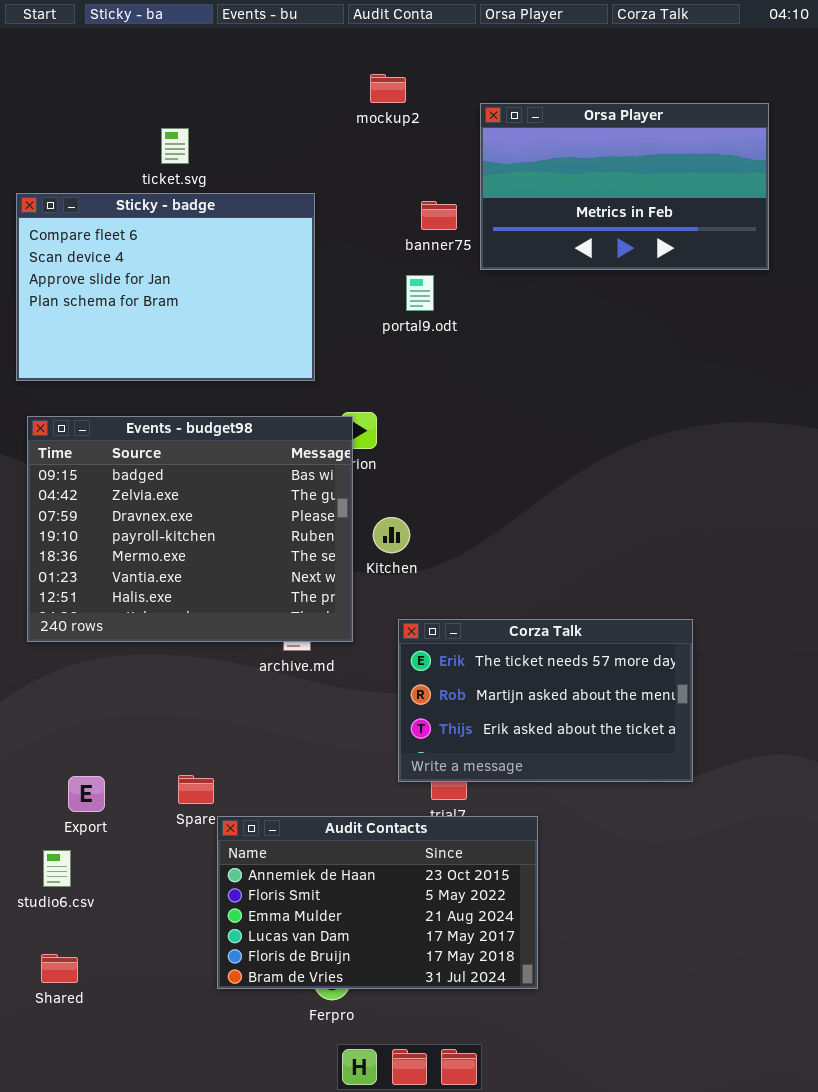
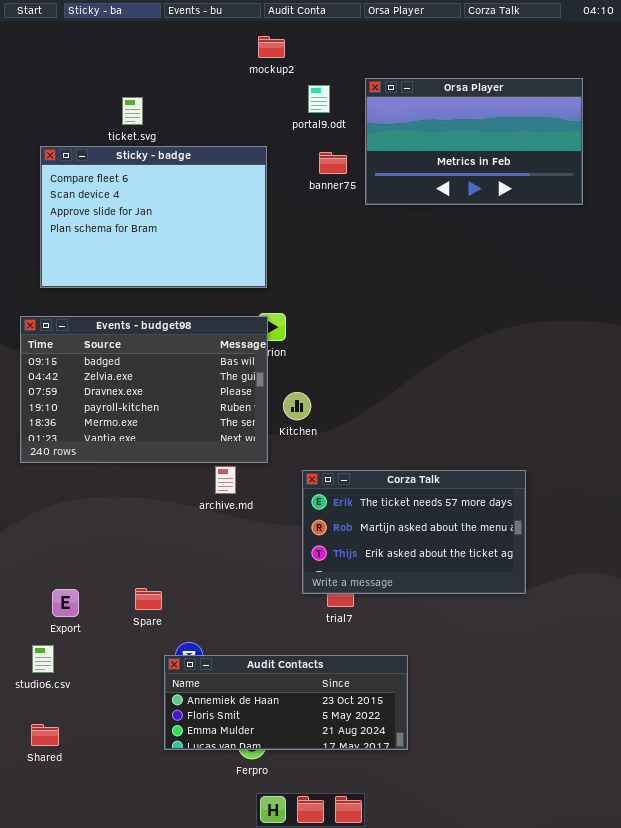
mockup2: [370,74,406,103] -> [258,36,285,58], moved
Sticky - badge: [16,193,315,381] -> [40,146,267,288], moved
portal9.odt: [406,275,434,311] -> [308,85,330,113], moved
Events - budget98: [27,416,353,642] -> [20,316,268,463], resized
Audit Contacts: [217,816,538,989] -> [164,655,408,750], resized

